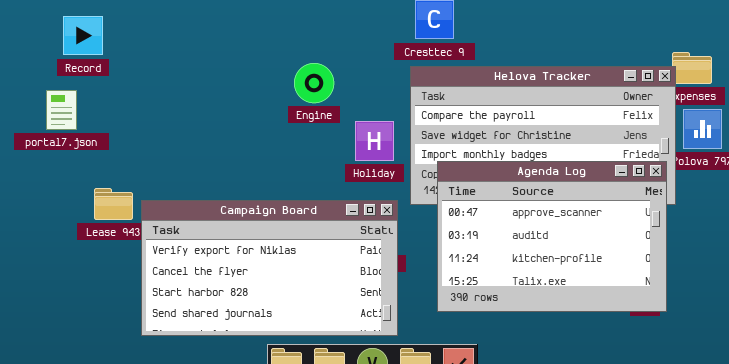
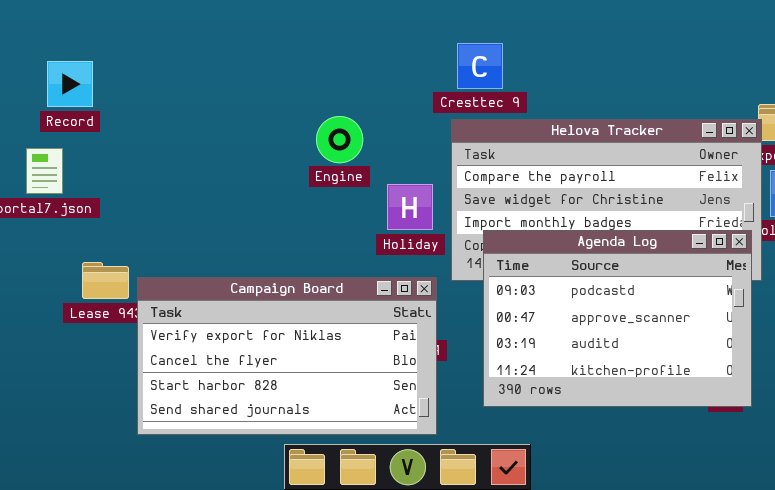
Agenda Log: [437,161,667,312] -> [483,230,752,407], scrolled up 1 row

